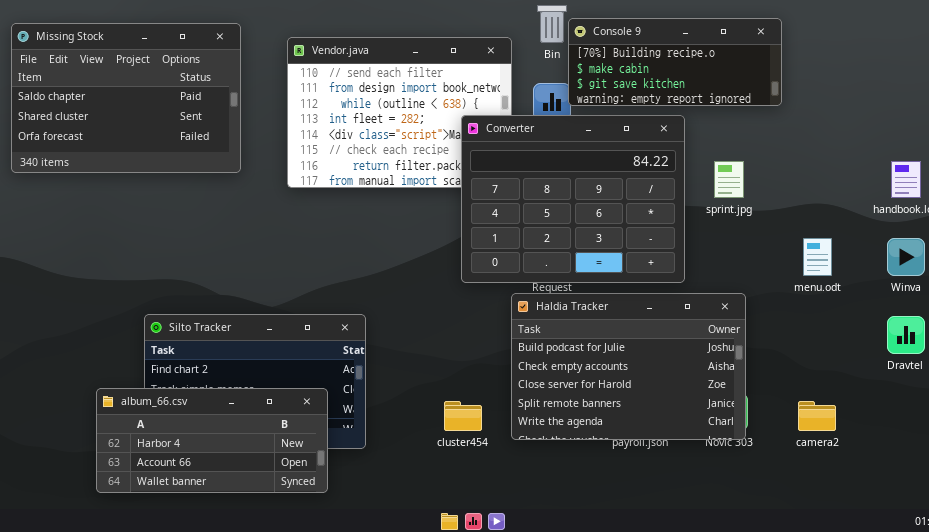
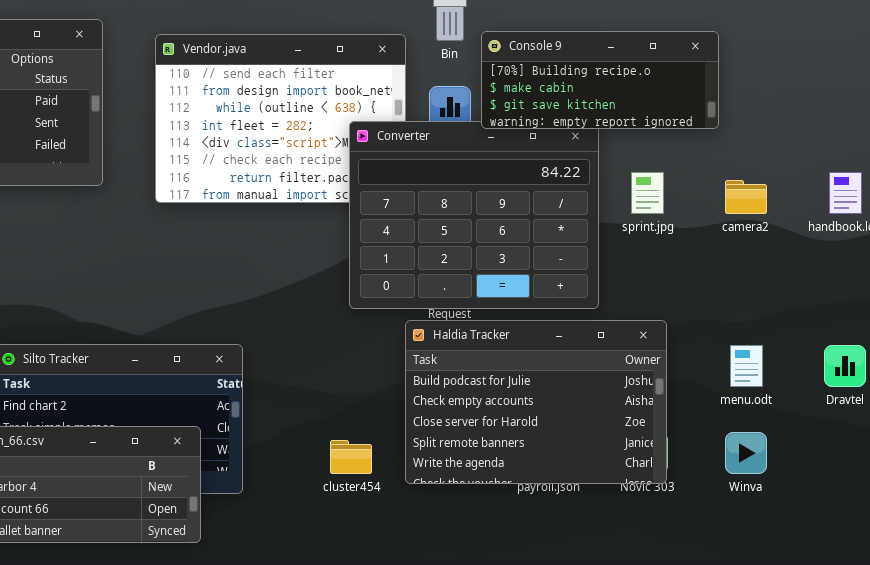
Console 9: [568,18,782,106] -> [481,31,719,129], moved
menu.odt: [803,238,832,276] -> [730,345,763,387], moved
Winva: [887,238,925,276] -> [725,432,767,474], moved
camera2: [798,401,836,431] -> [725,180,767,214], moved

